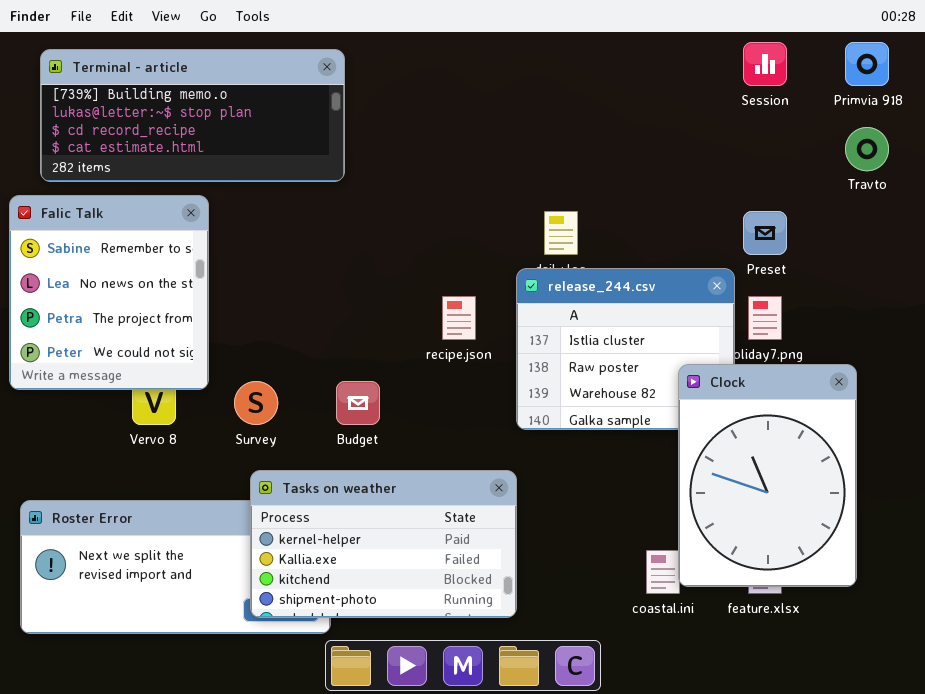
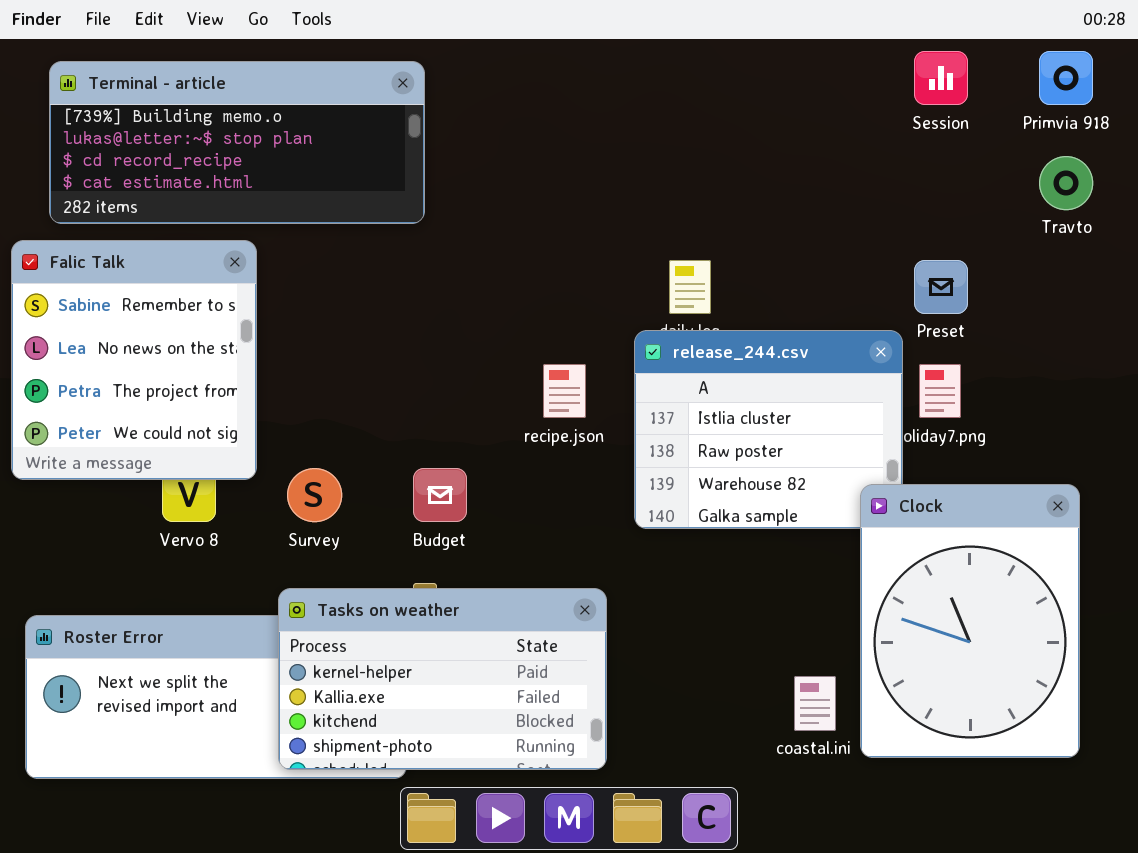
Clock: [678,364,857,587] -> [860,484,1080,758], moved
Tasks on weather: [250,470,517,618] -> [278,588,607,770], moved

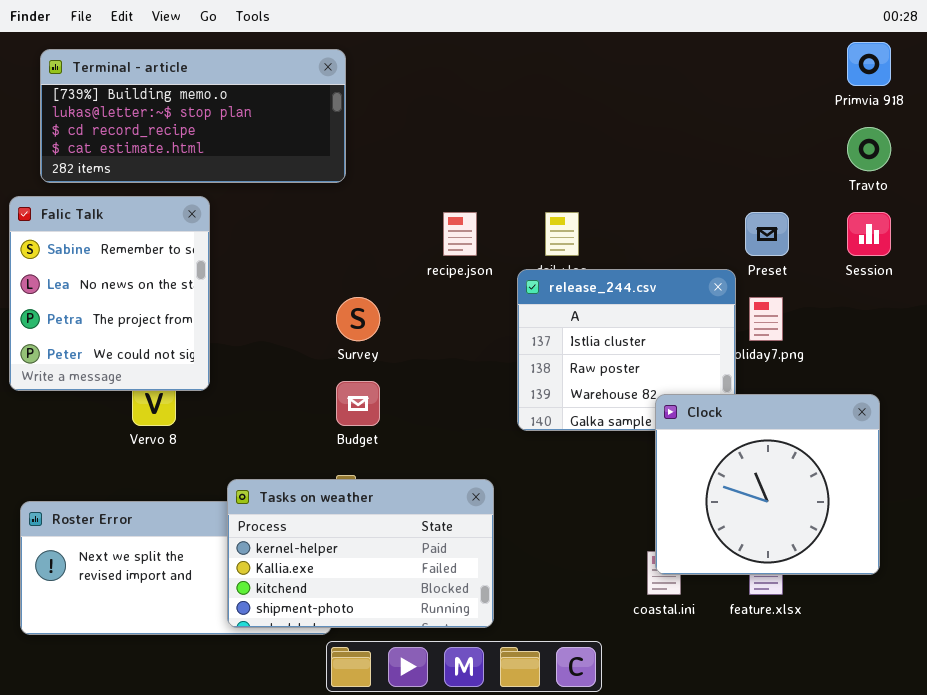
Session: [914,51,968,105] -> [847,212,891,256], moved
recipe.json: [543,364,586,418] -> [443,212,477,256], moved
Survey: [287,468,342,522] -> [336,297,380,341], moved
Clock: [860,484,1080,758] -> [655,394,880,575], resized

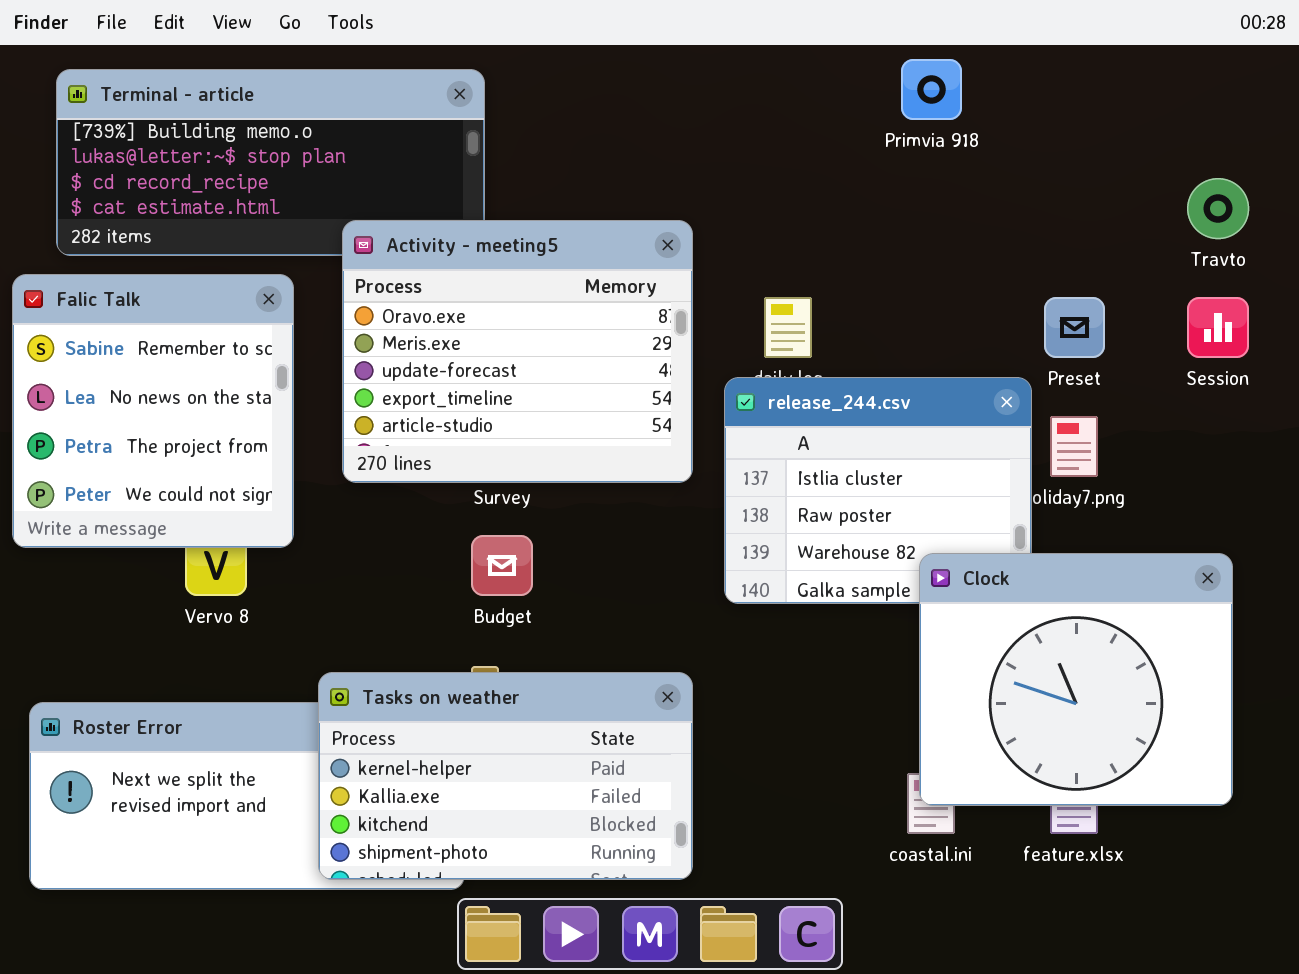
Primvia 918: [847,42,891,86] -> [901,59,962,120], moved
Activity - meeting5: none -> [342,220,693,483], opened

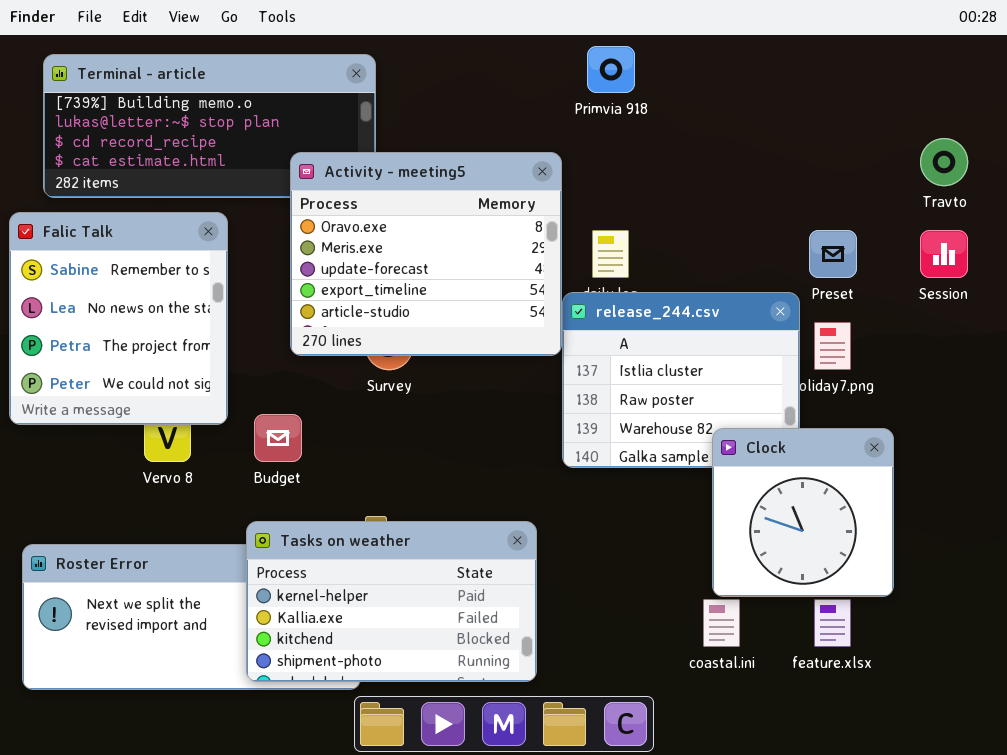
Primvia 918: [901,59,962,120] -> [587,46,635,93], moved
Activity - meeting5: [342,220,693,483] -> [290,152,562,356], moved
Budget: [471,535,533,596] -> [254,414,302,462], moved
Clock: [919,553,1233,806] -> [712,428,894,597], resized

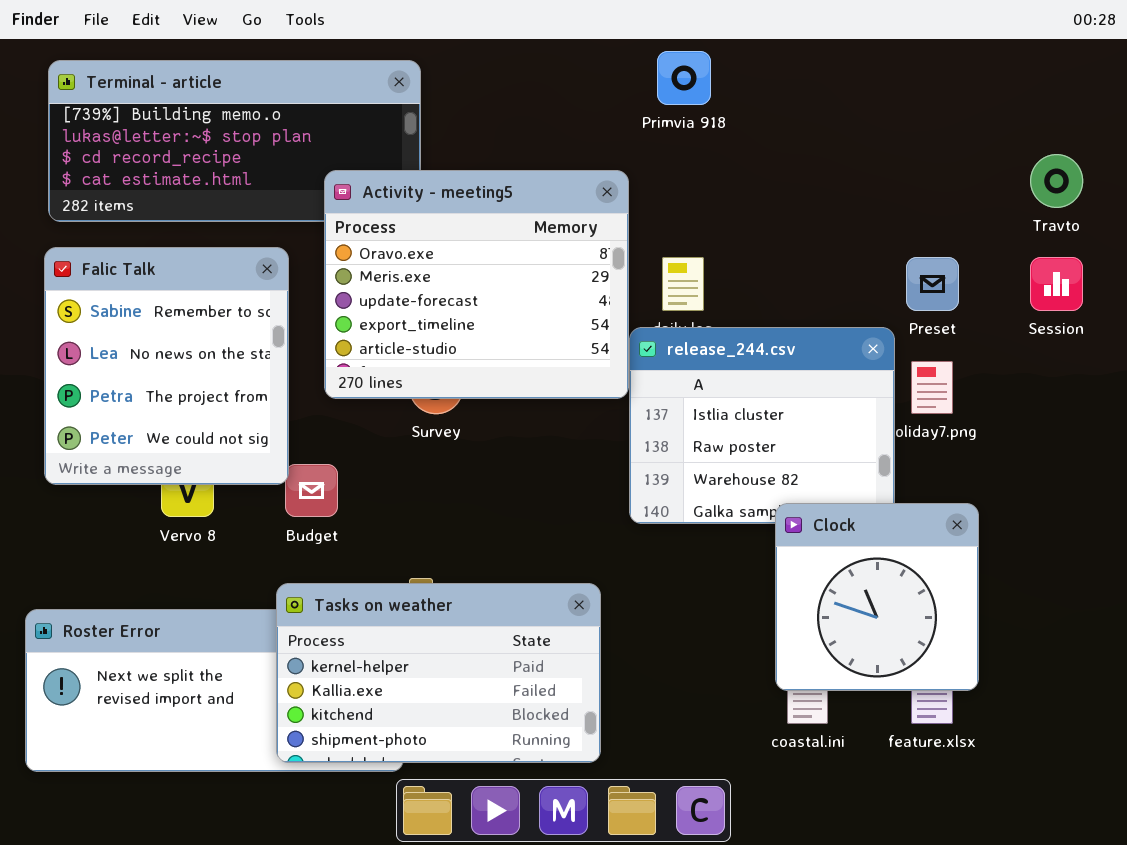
Falic Talk: [9,212,228,425] -> [44,247,289,485], moved
Clock: [712,428,894,597] -> [775,503,979,691], moved

